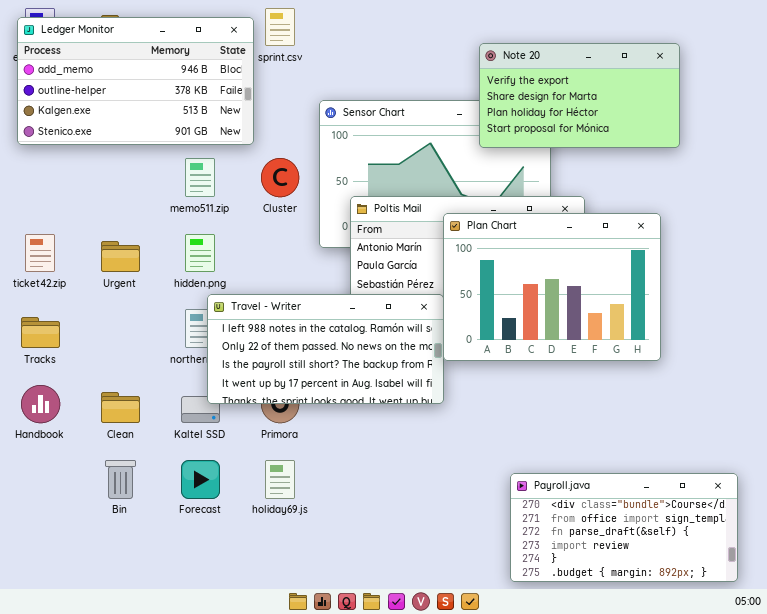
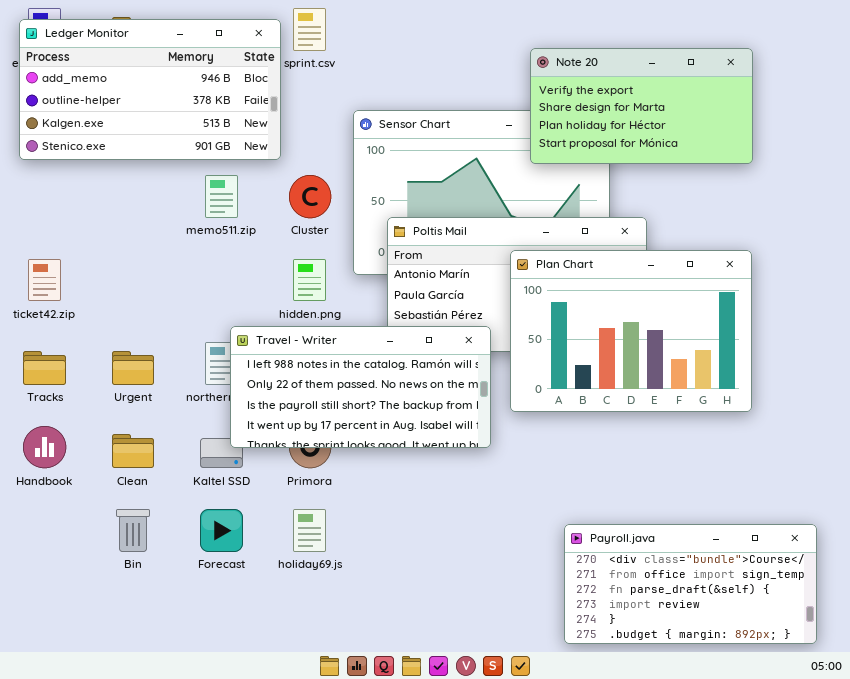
Plan Chart: [443,213,661,361] -> [510,250,752,412], moved
hidden.png: [185,234,215,272] -> [293,259,326,301], moved
Urgent: [101,241,140,272] -> [112,351,154,385], moved

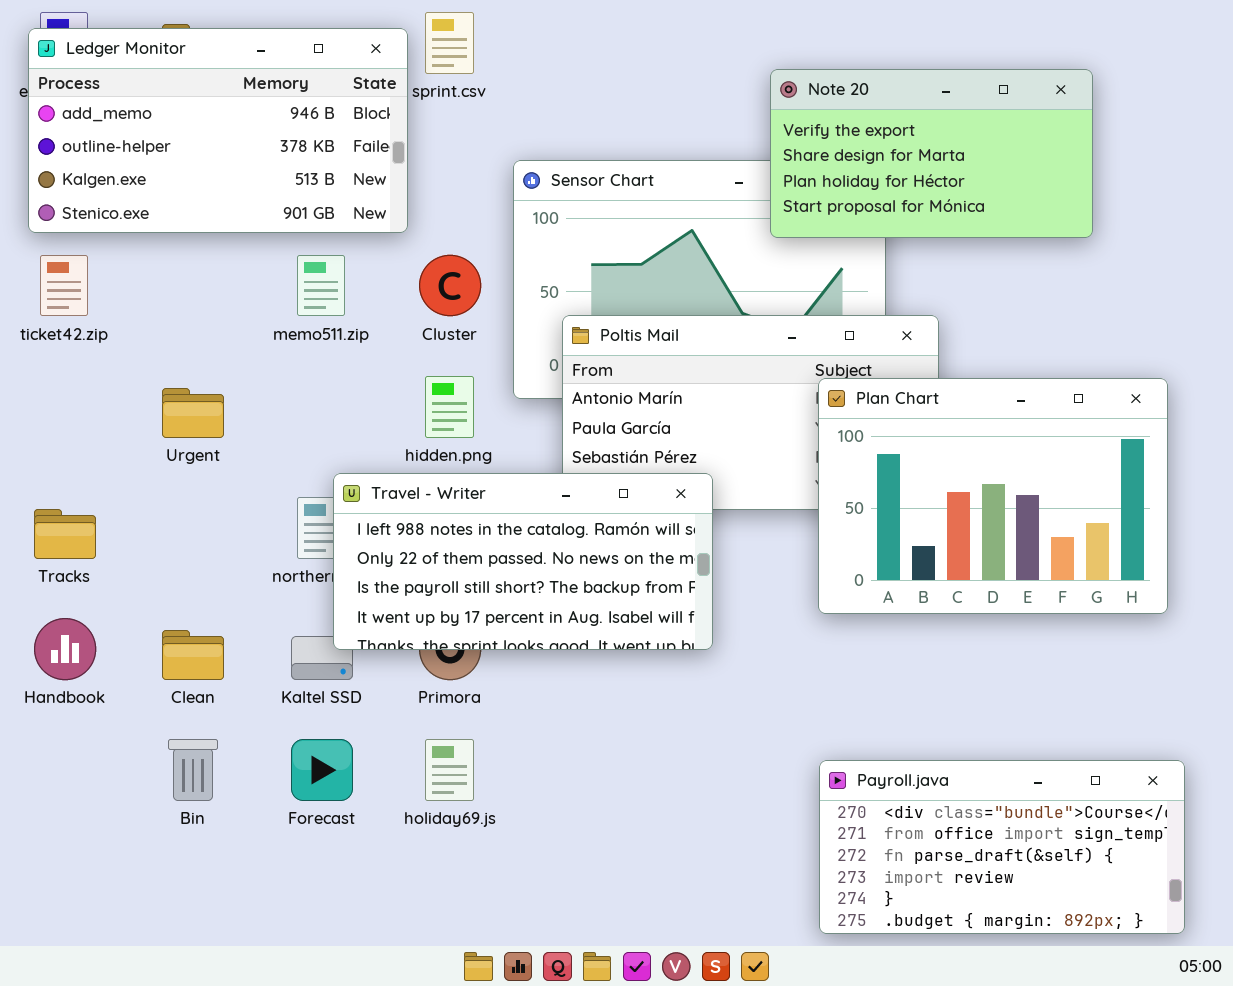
Plan Chart: [510,250,752,412] -> [818,378,1168,614], moved
ticket42.zip: [28,259,61,301] -> [40,255,88,316], moved
Urgent: [112,351,154,385] -> [162,388,224,438], moved

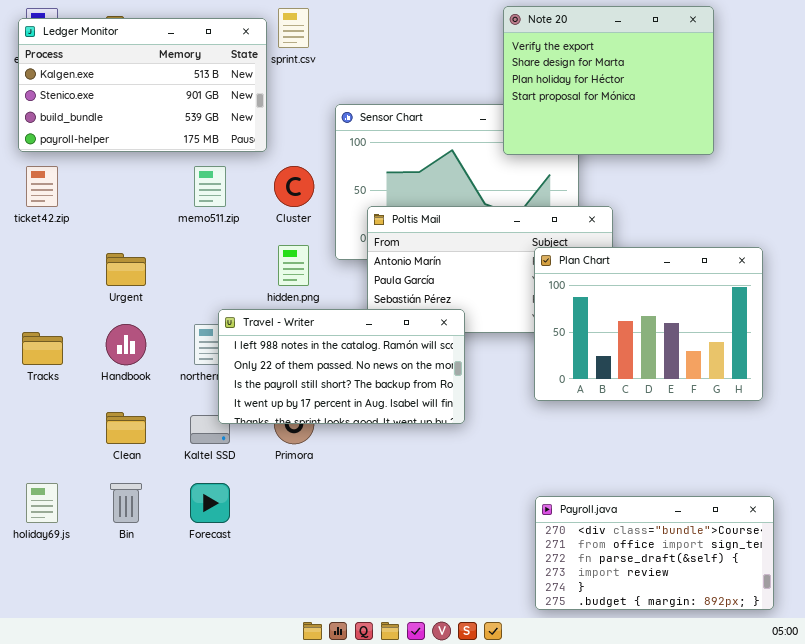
Ledger Monitor: [28,28,408,233] -> [18,18,267,152], scrolled down 2 rows
Note 20: [770,69,1093,238] -> [503,6,714,155], resized
Handbook: [34,618,96,680] -> [106,324,146,365], moved
holiday69.js: [425,739,474,801] -> [26,483,58,523], moved

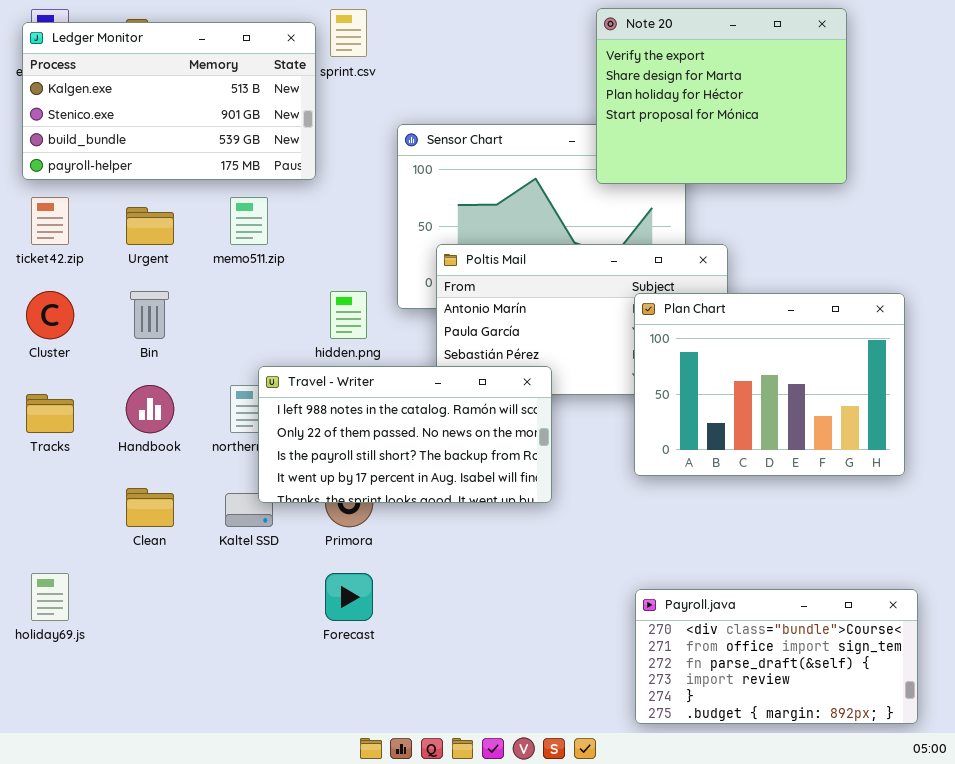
Cluster: [274,166,314,207] -> [26,291,74,339], moved
Urgent: [106,253,146,286] -> [126,207,174,245], moved
Bin: [110,483,142,523] -> [130,291,169,339], moved
Forecast: [190,483,230,523] -> [325,573,373,621], moved

